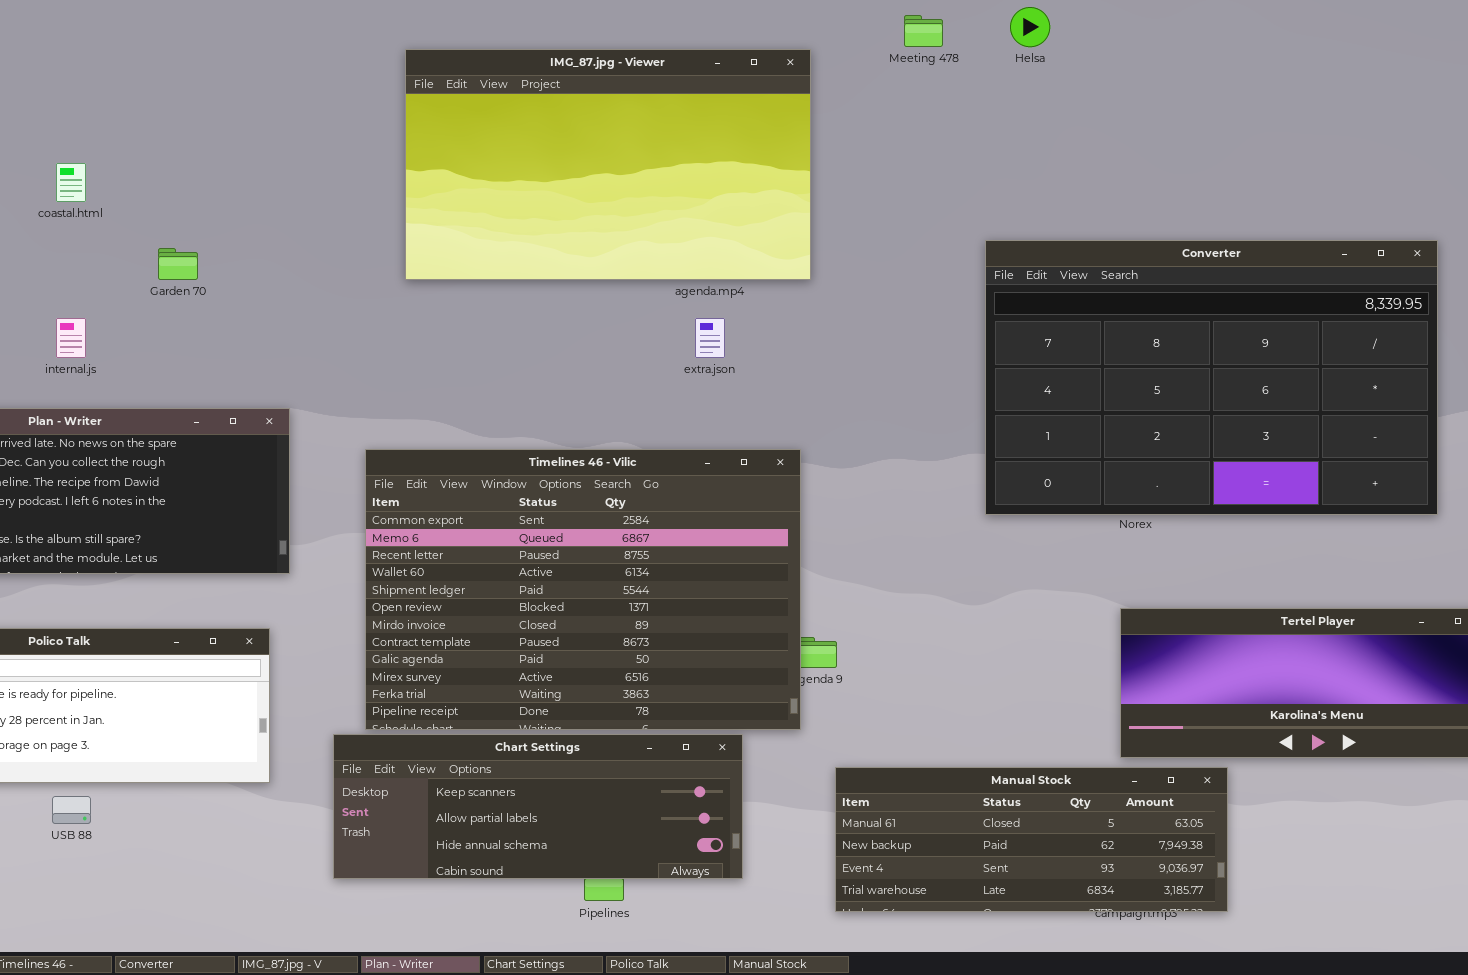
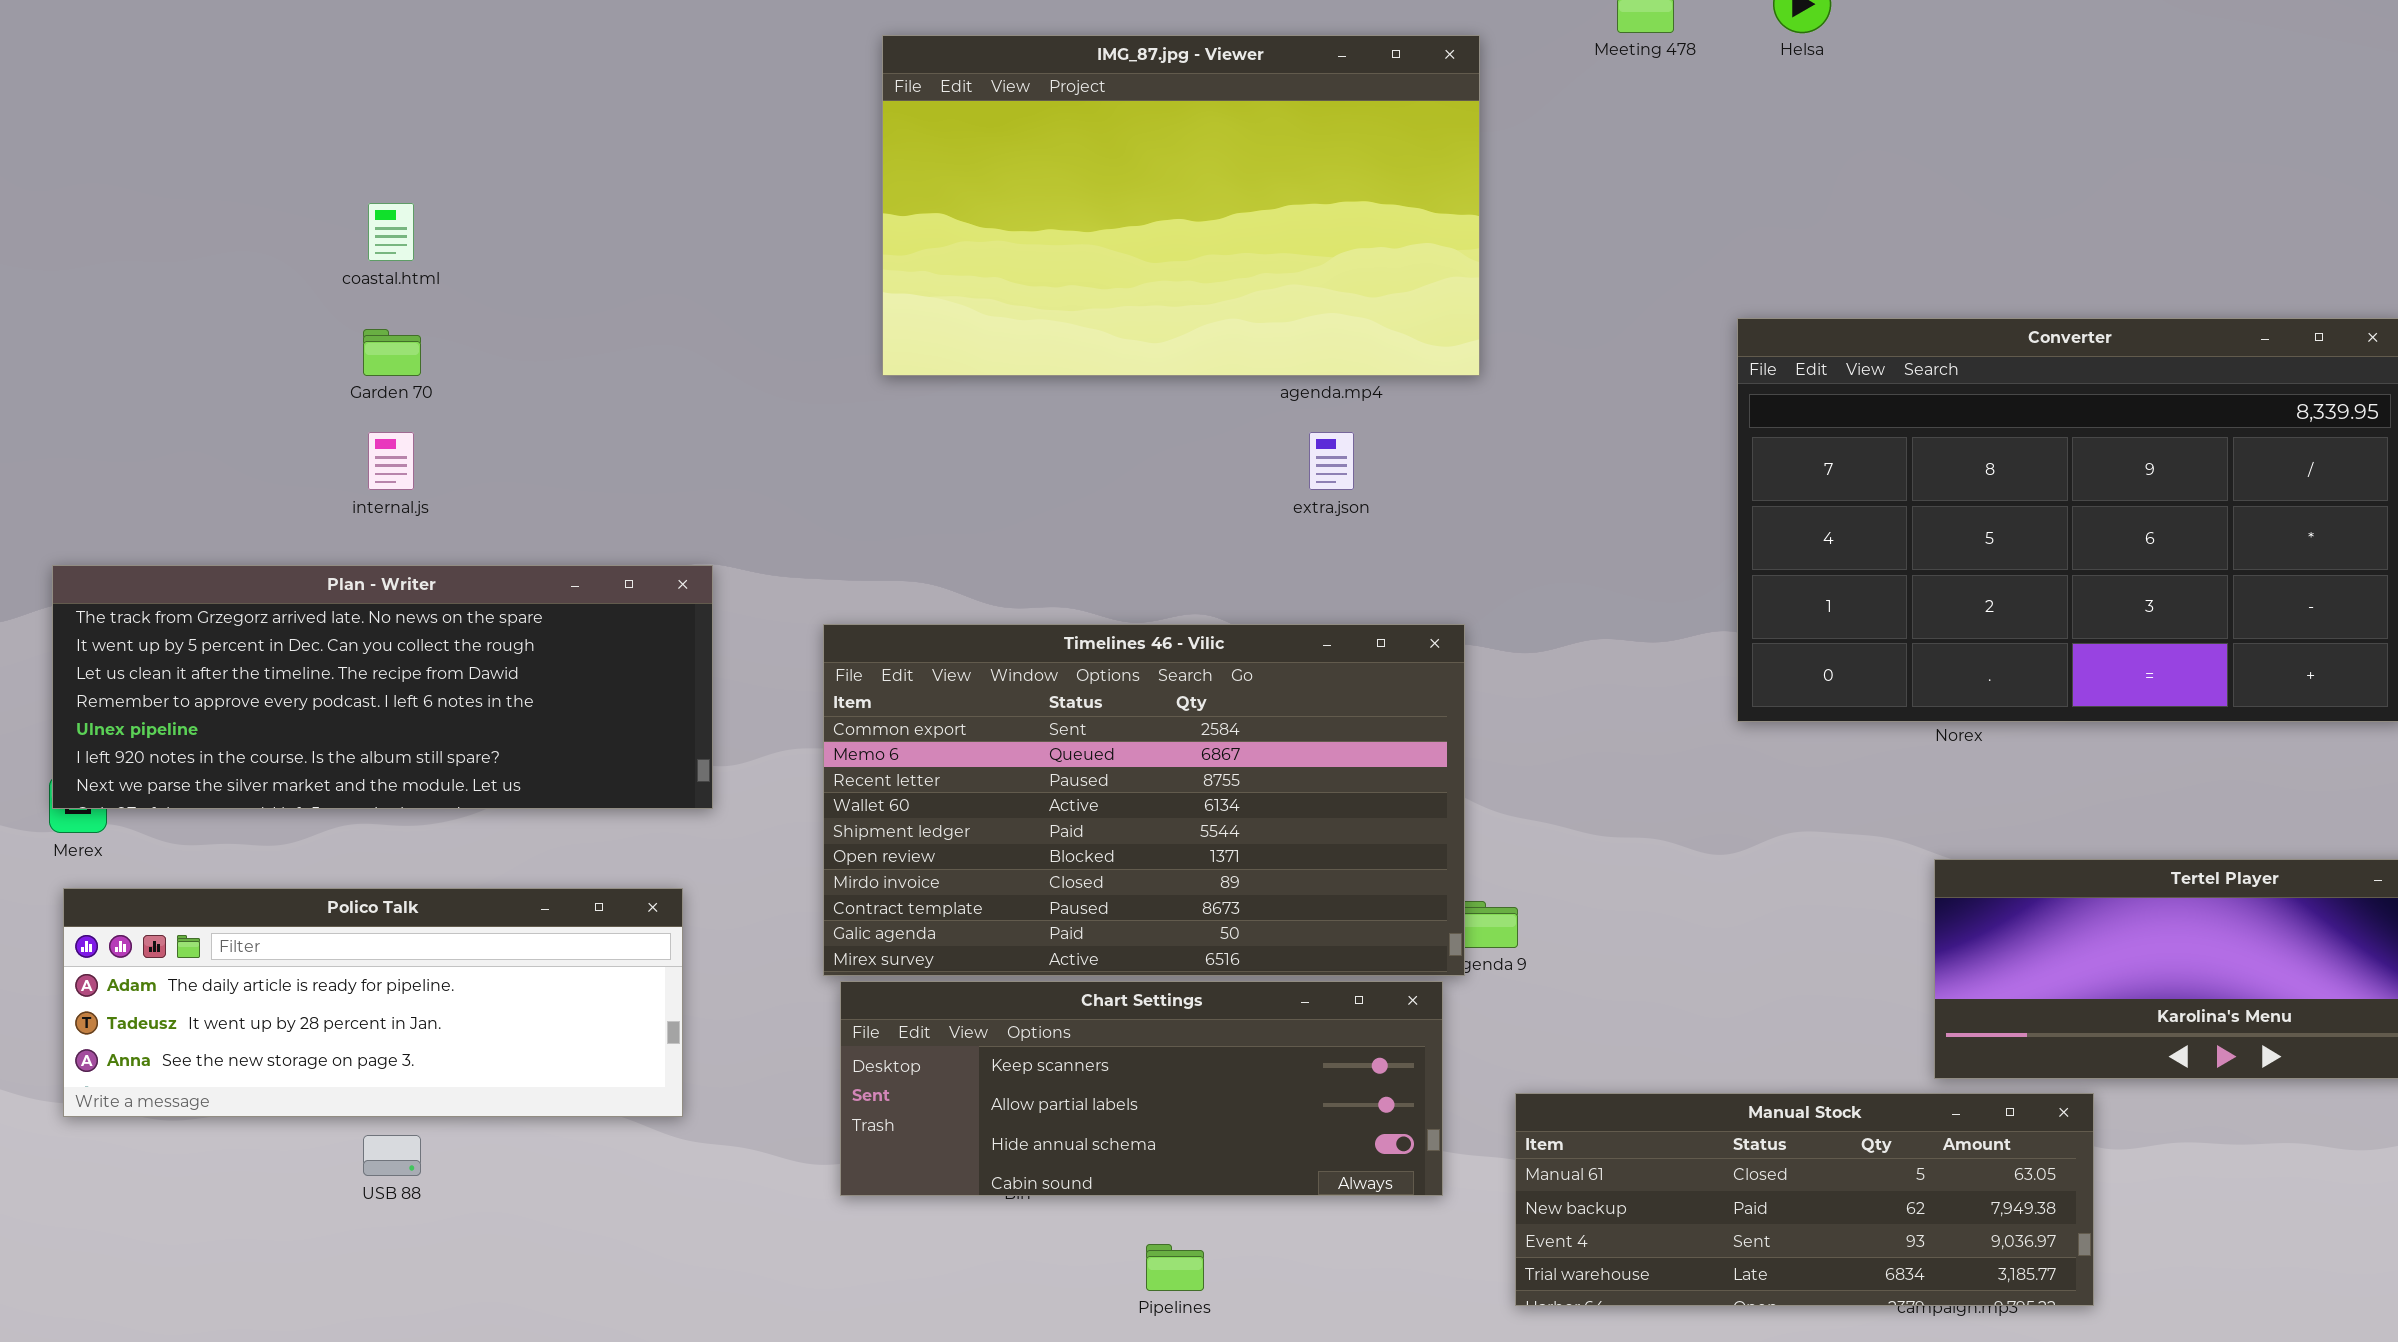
Garden 70: [158,248,198,280] -> [363,329,421,376], moved
Timelines 46 - Vilic: [365,449,801,730] -> [823,624,1465,976], resized
Chart Settings: [333,734,743,879] -> [840,981,1443,1196], moved

